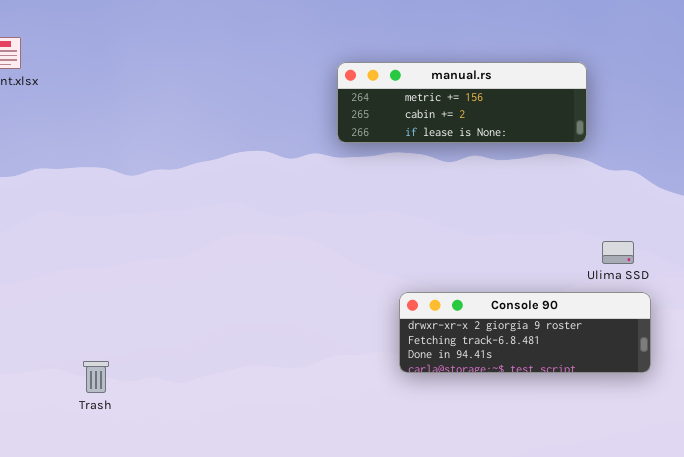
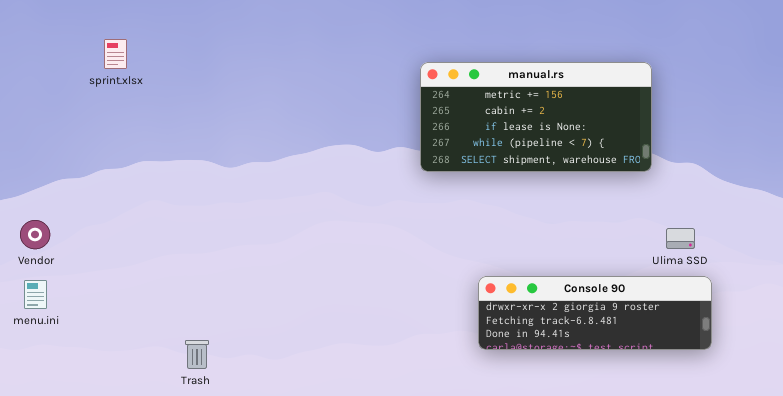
manual.rs: [337,62,587,143] -> [420,62,652,172], resized

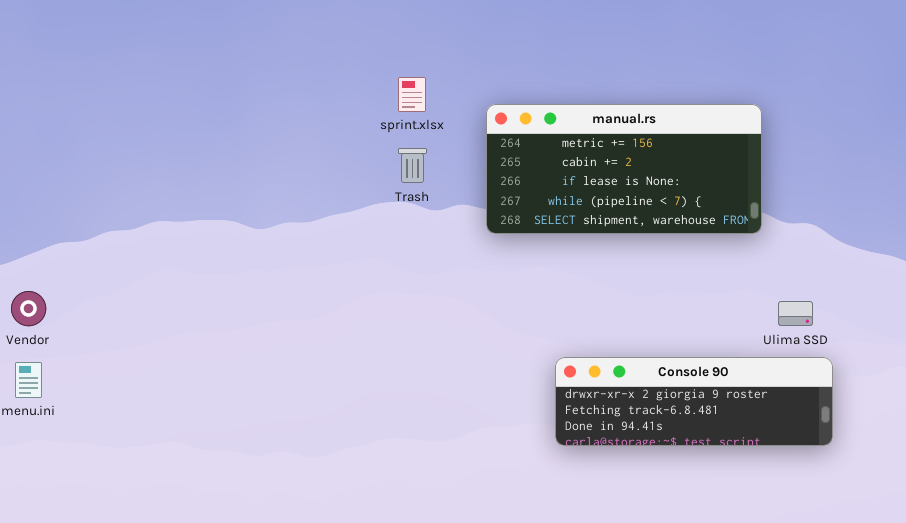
sprint.xlsx: [104,39,127,69] -> [398,77,426,112], moved
Trash: [185,340,209,369] -> [398,148,427,183], moved

